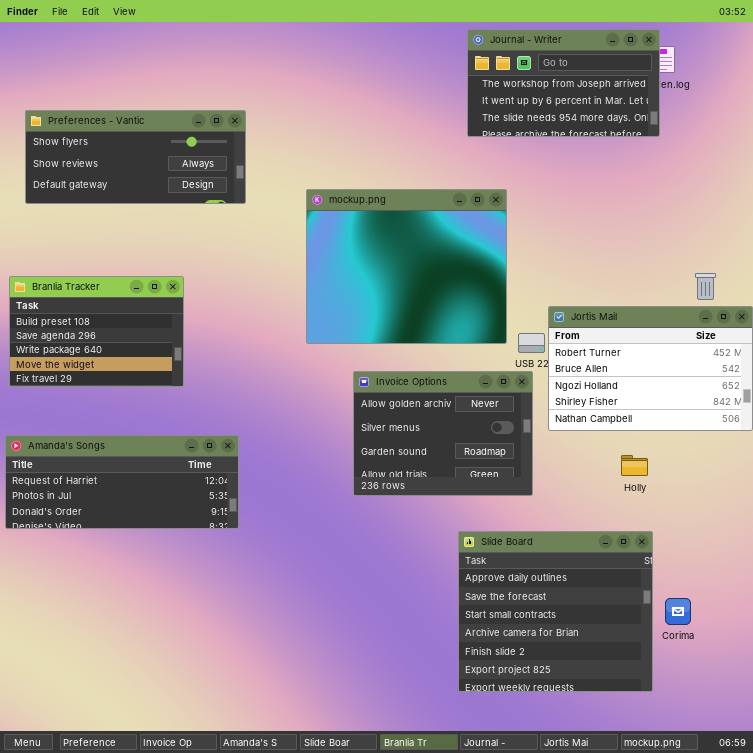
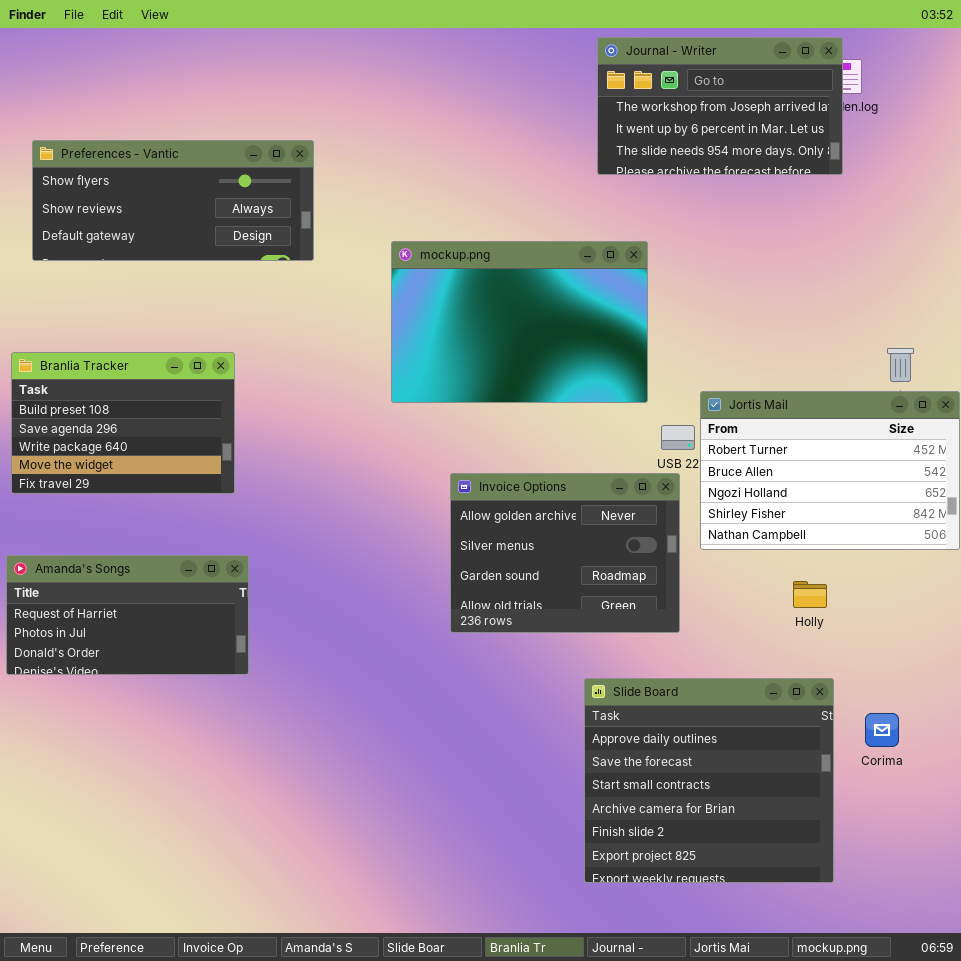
mockup.png: [306,189,507,344] -> [391,241,648,403], resized
Amanda's Songs: [5,435,239,529] -> [6,555,249,675], resized
Corima: [665,598,691,625] -> [865,713,899,747], moved

